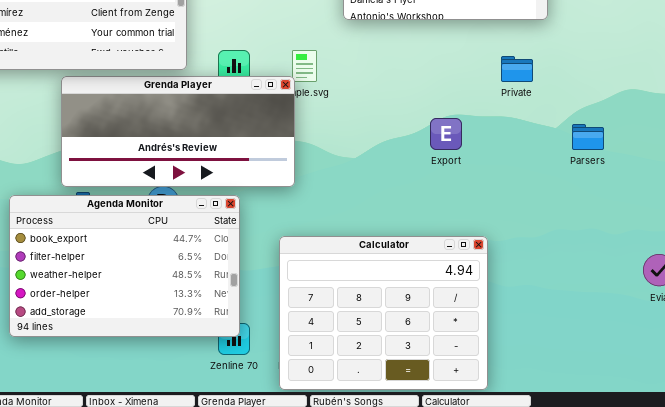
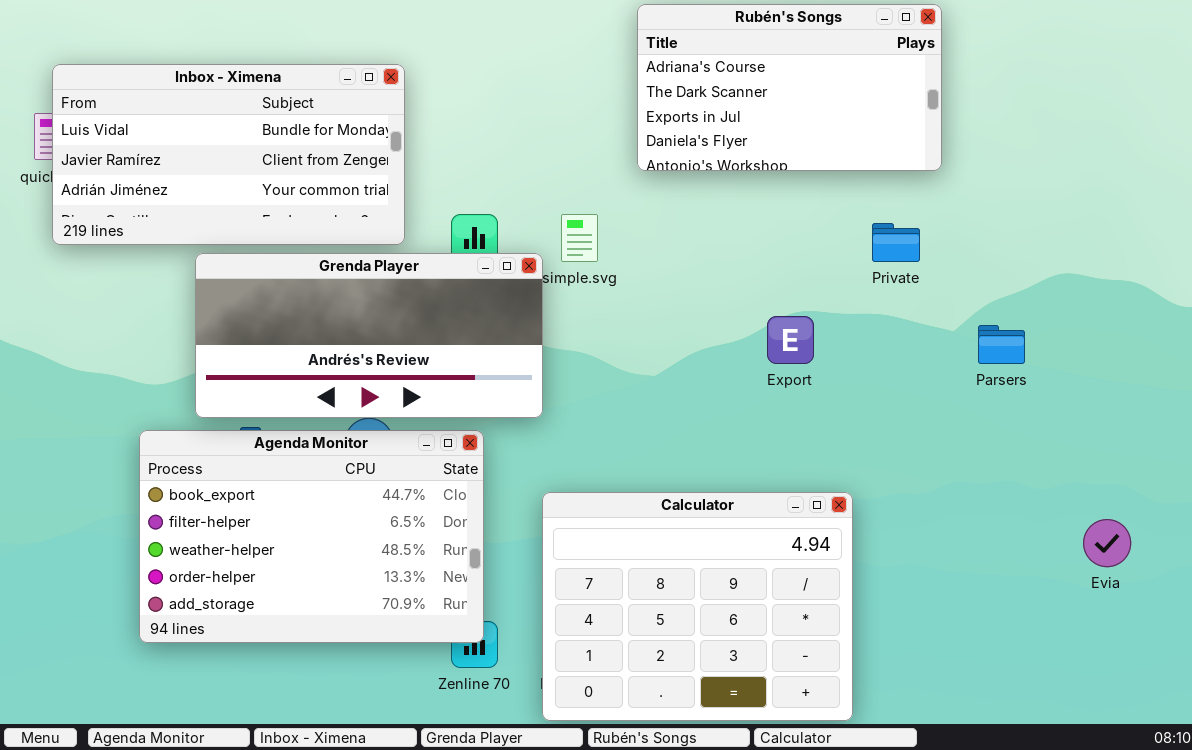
Grenda Player: [61,76,295,187] -> [195,253,543,418], moved

